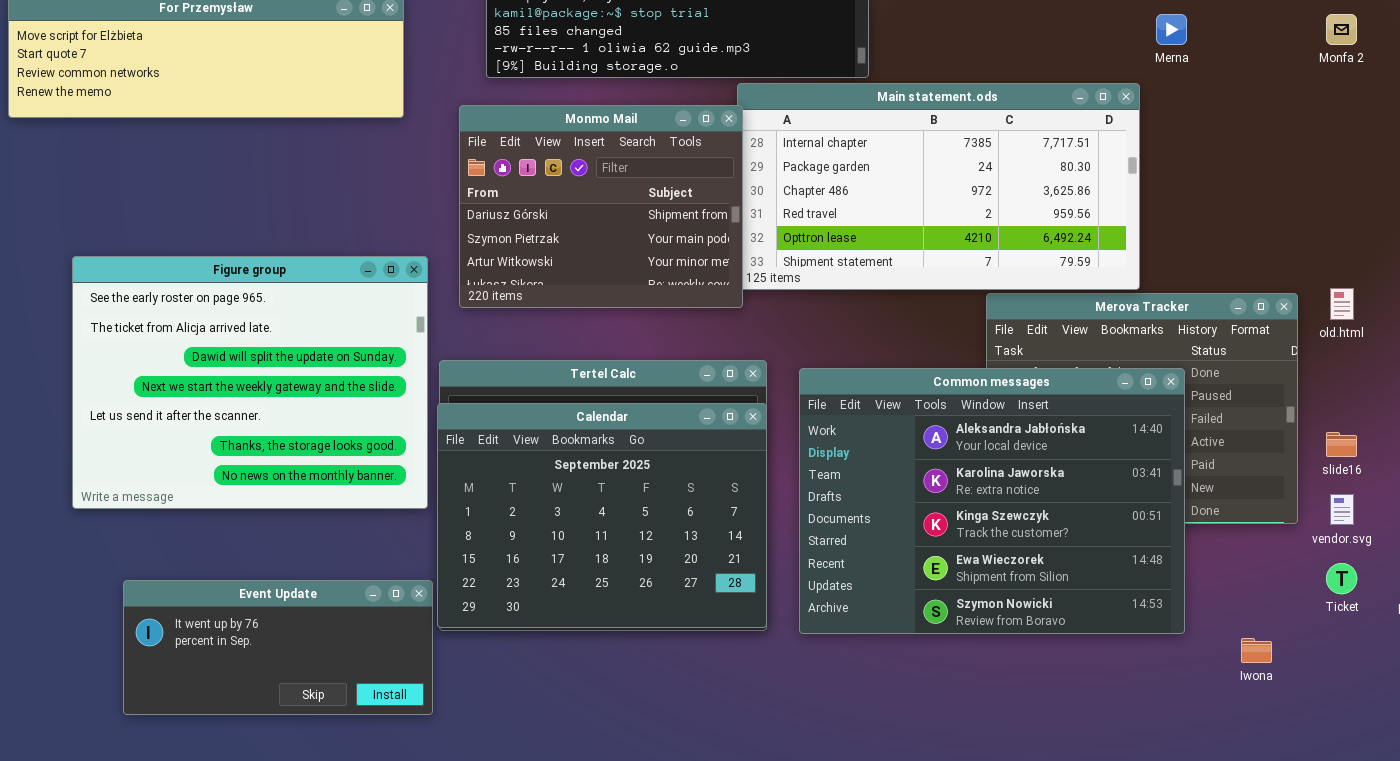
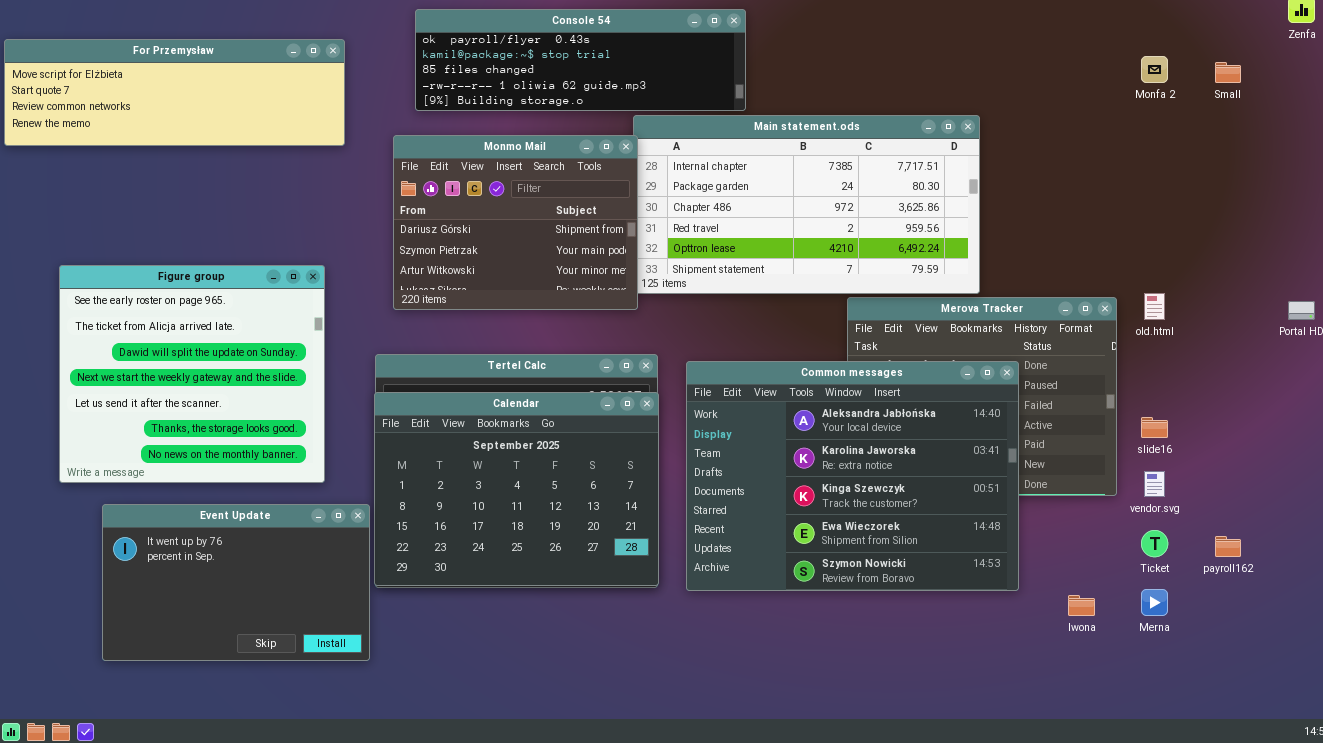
Merna: [1156,14,1187,45] -> [1141,589,1168,616], moved
Figure group: [72,256,428,509] -> [59,265,325,483], resized
Event Update: [123,580,433,715] -> [102,504,370,661], resized

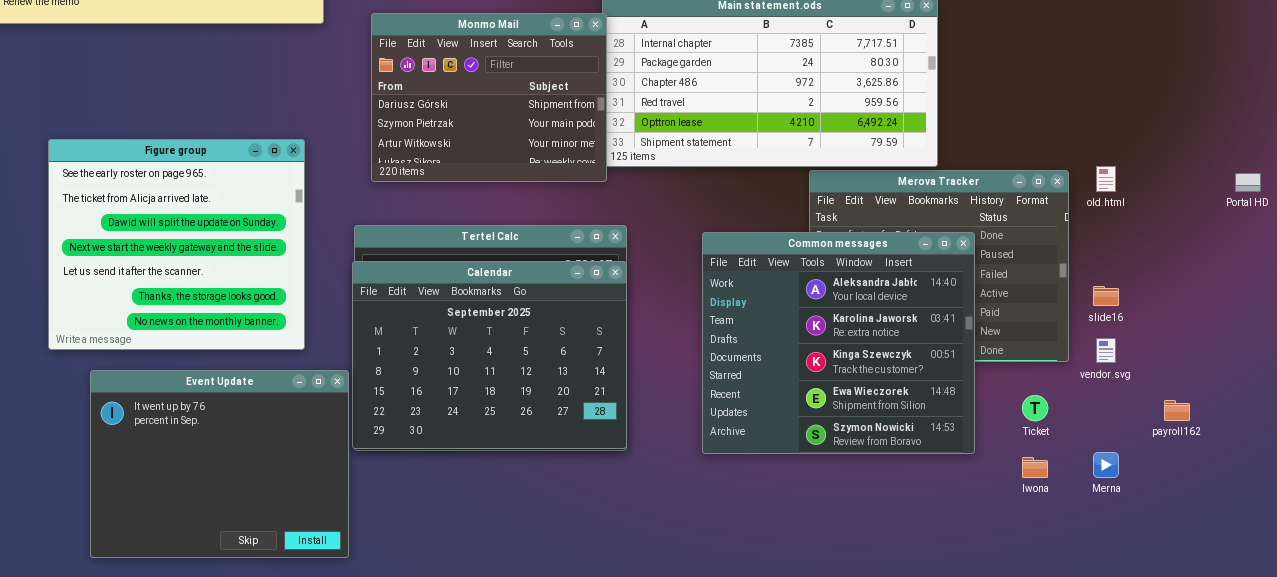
Common messages: [686,361,1019,591] -> [702,232,975,454], resized
Event Update: [102,504,370,661] -> [90,370,349,558], resized
Ticket: [1141,530,1168,557] -> [1022,395,1048,421], moved

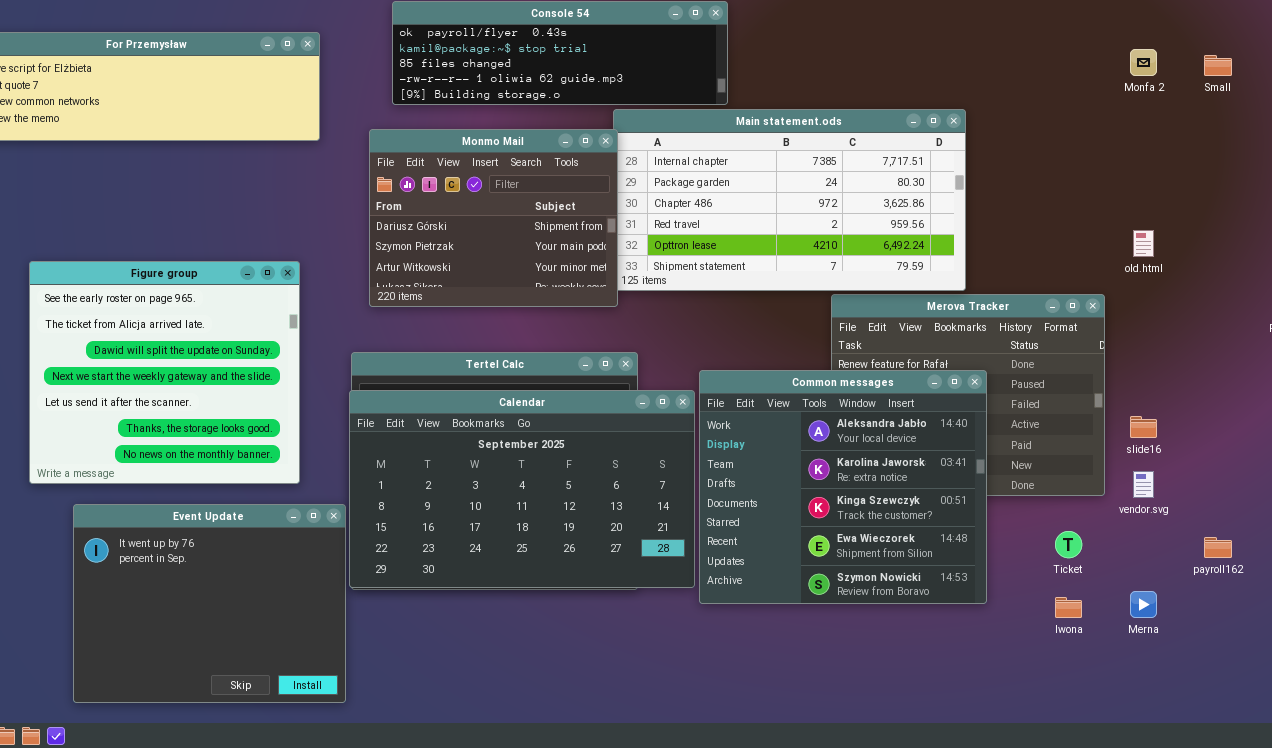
old.html: [1096,166,1116,192] -> [1133,230,1154,257], moved
Common messages: [702,232,975,454] -> [699,370,987,604], moved
Calendar: [352,261,627,449] -> [349,390,695,588], resized

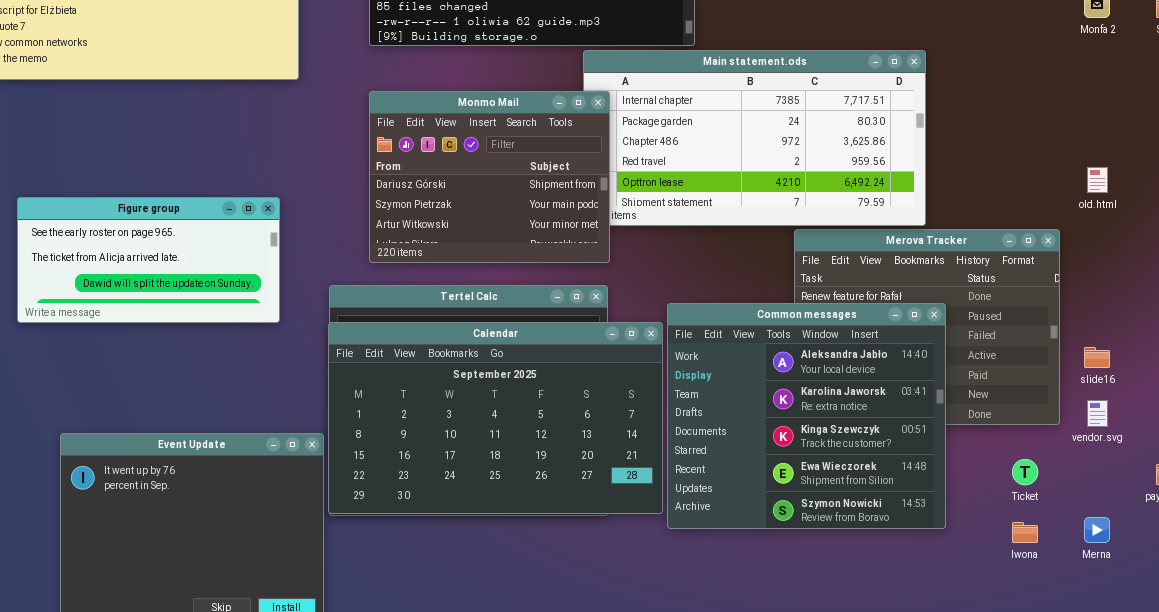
Monmo Mail: [369,129,618,307] -> [369,91,610,263], moved
Figure group: [29,261,300,484] -> [17,197,280,323], resized

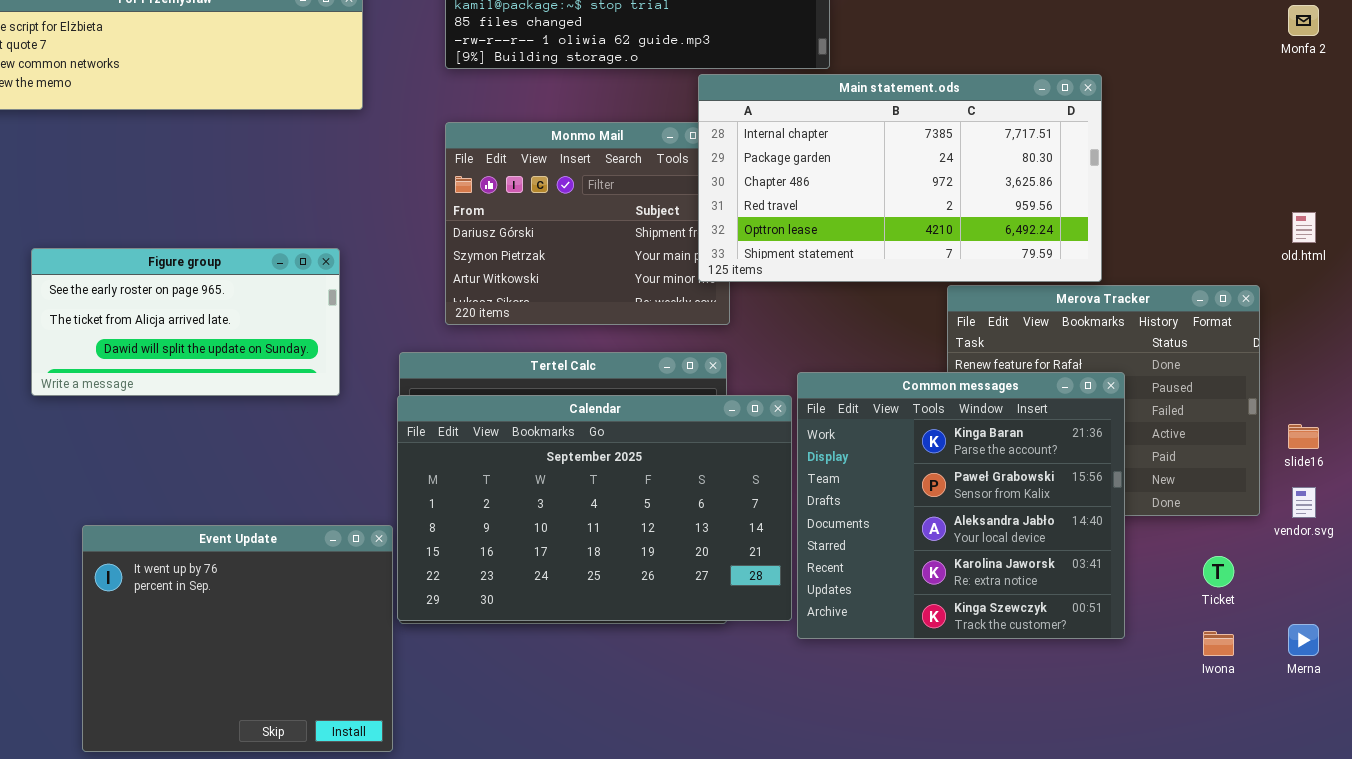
Main statement.ods: [583,50,926,226] -> [698,74,1102,282], raised
Common messages: [667,303,946,529] -> [797,372,1125,639], scrolled up 2 rows

